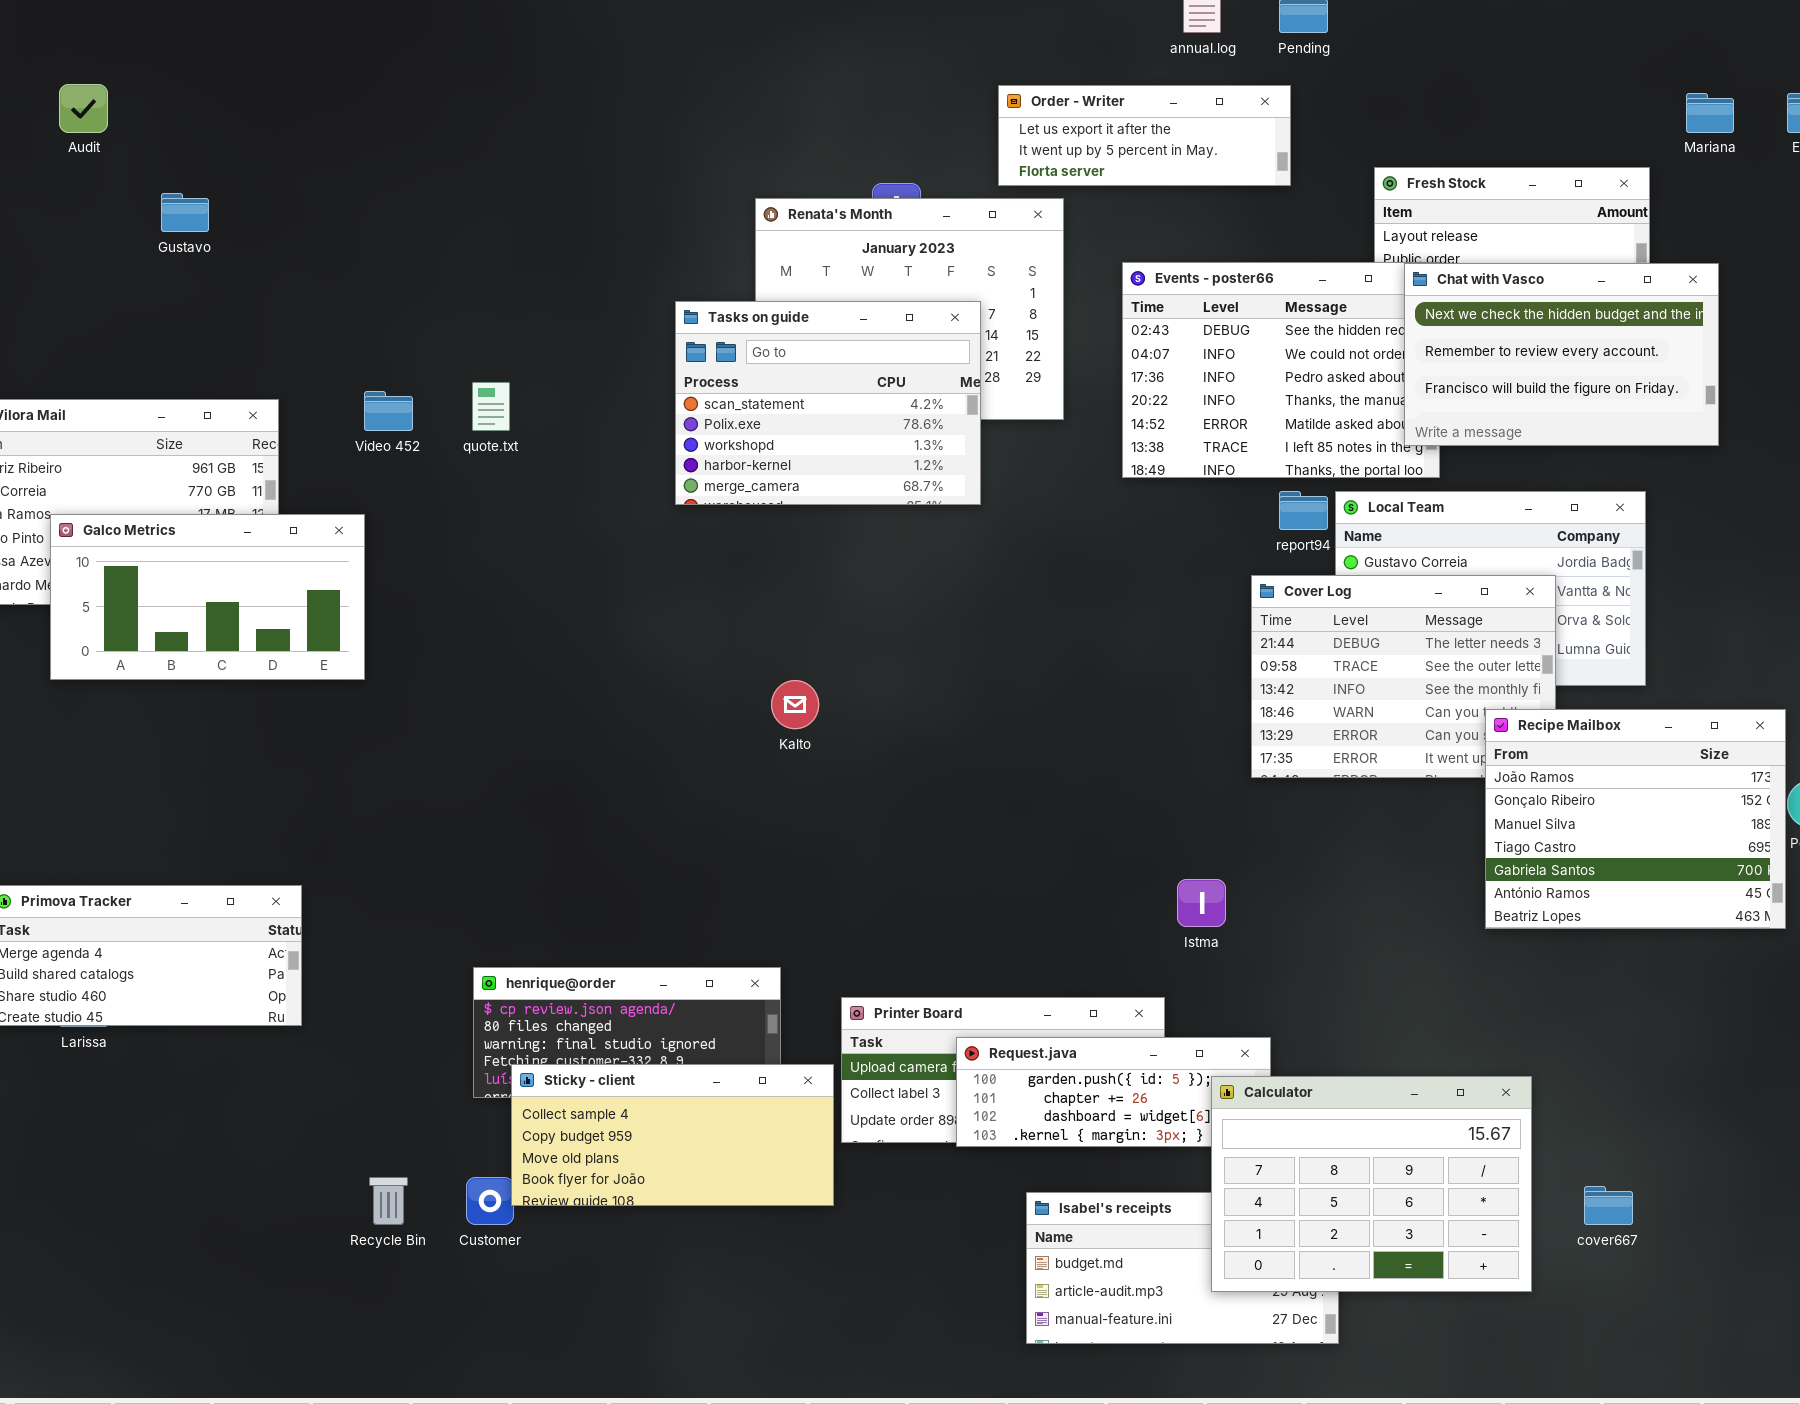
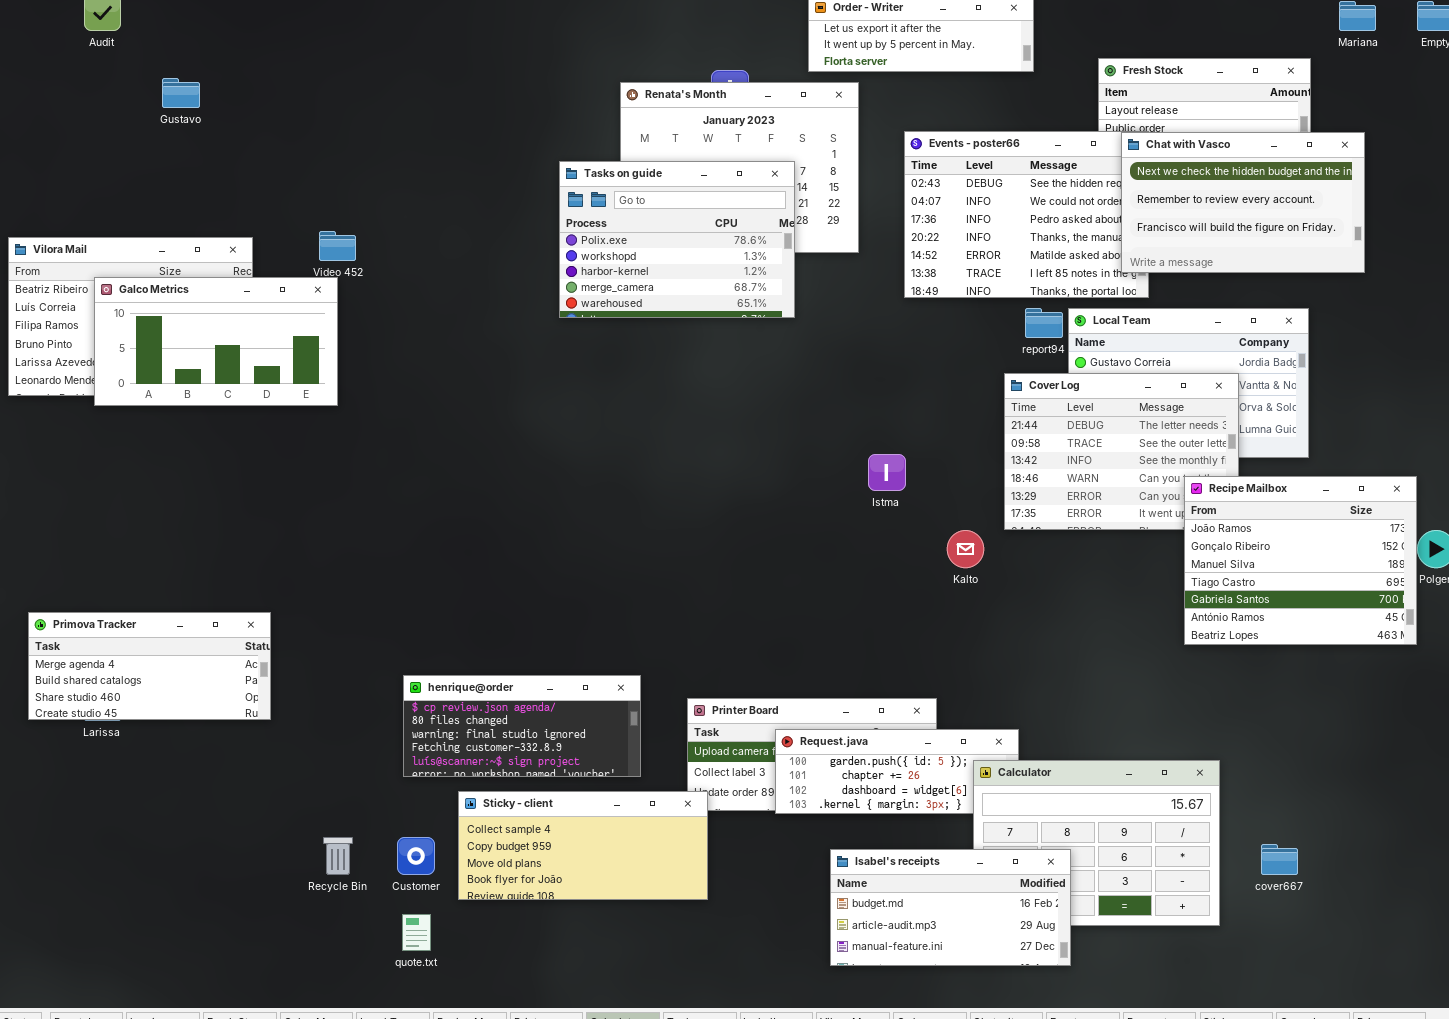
Tasks on guide: [675,301,981,505] -> [559,161,795,318], scrolled down 1 row
quote.txt: [472,382,510,431] -> [402,914,431,951], moved
Galco Metrics: [50,514,365,680] -> [94,277,338,406], moved
Kalto: [771,680,819,729] -> [947,530,984,568], moved
Istma: [1177,879,1226,927] -> [868,454,906,491], moved
Sticky - client: [511,1064,834,1206] -> [458,791,708,900], moved
Isabel's receipts: [1026,1192,1339,1344] -> [830,849,1071,966], raised

